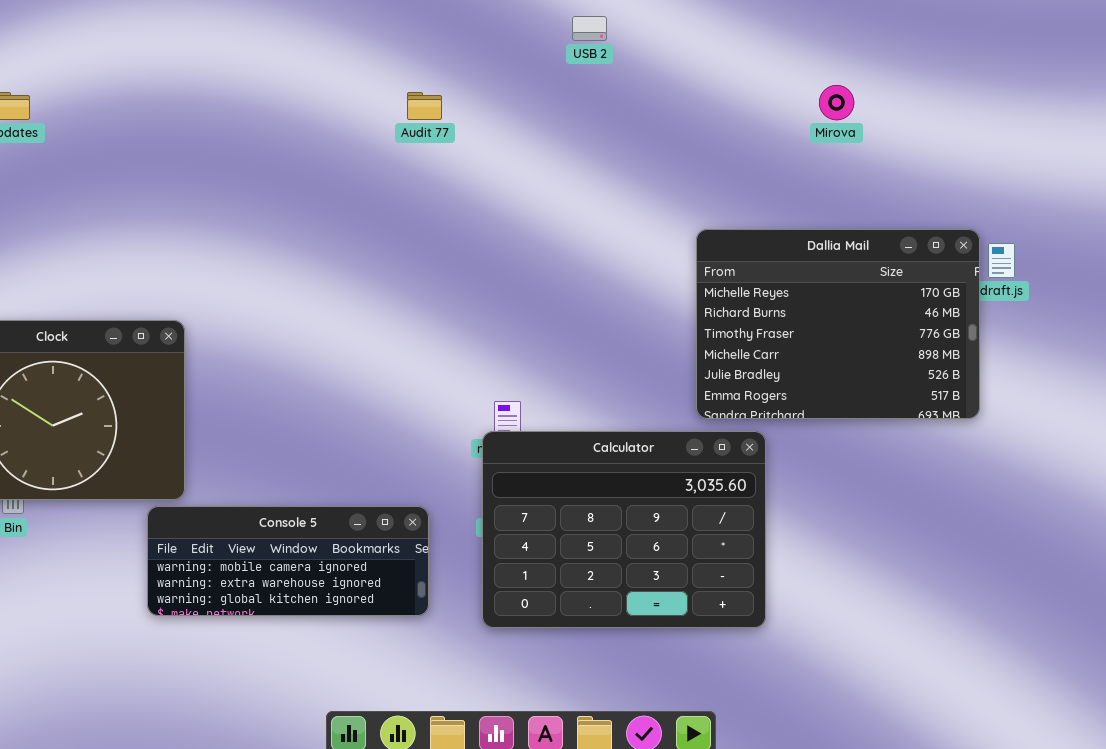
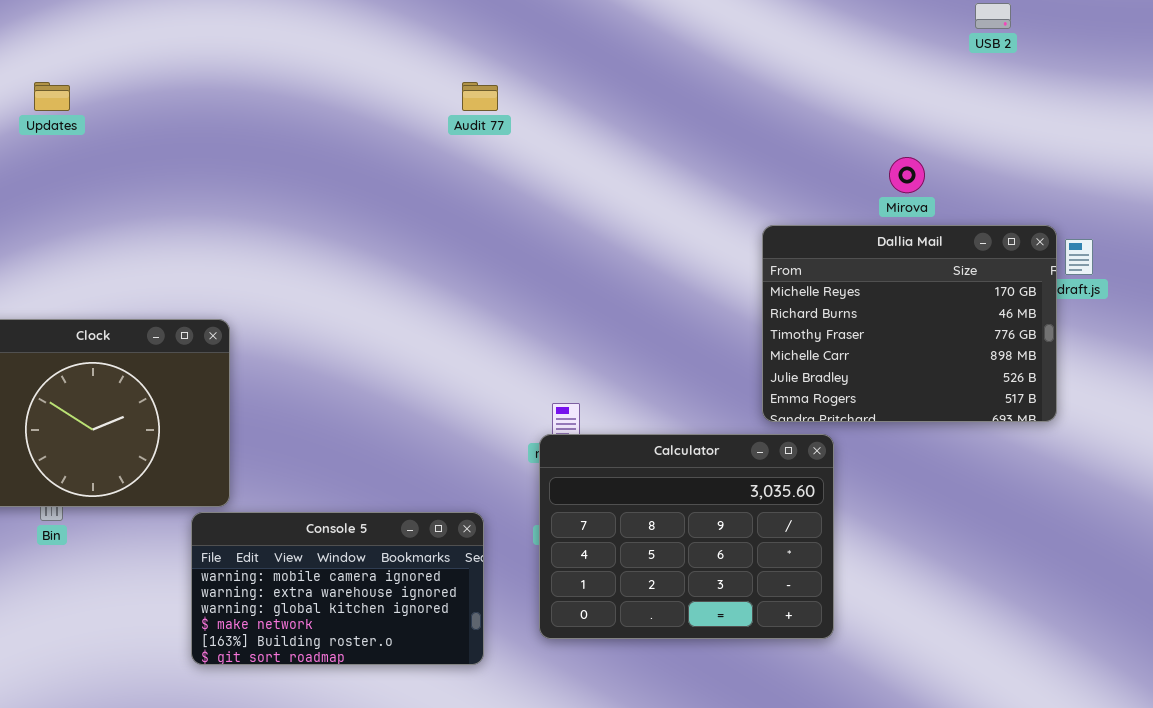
USB 2: [572,16,607,41] -> [975,3,1011,29], moved
Mirova: [819,85,854,120] -> [889,157,925,193], moved
Console 5: [147,506,429,616] -> [191,512,484,665], resized

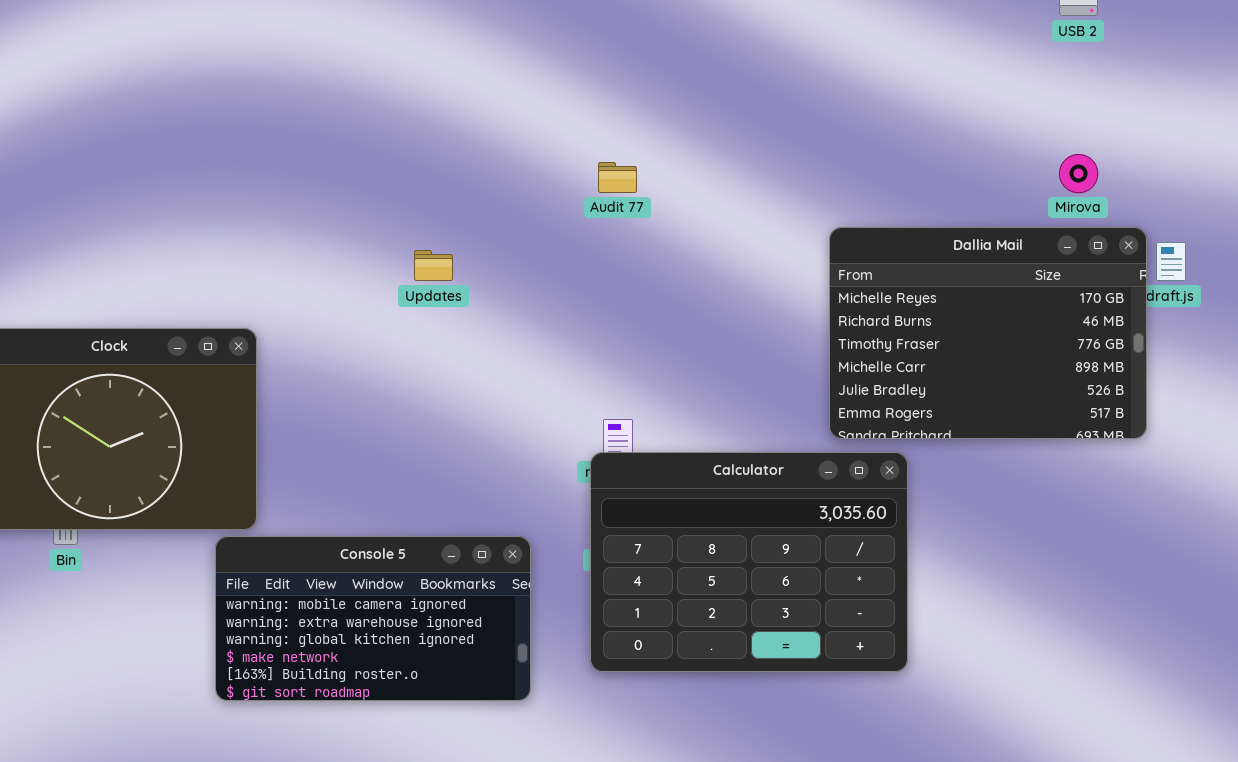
Updates: [34,82,70,111] -> [414,250,453,281], moved
Audit 77: [462,82,498,111] -> [598,162,637,193], moved
Mirova: [889,157,925,193] -> [1059,154,1098,193], moved

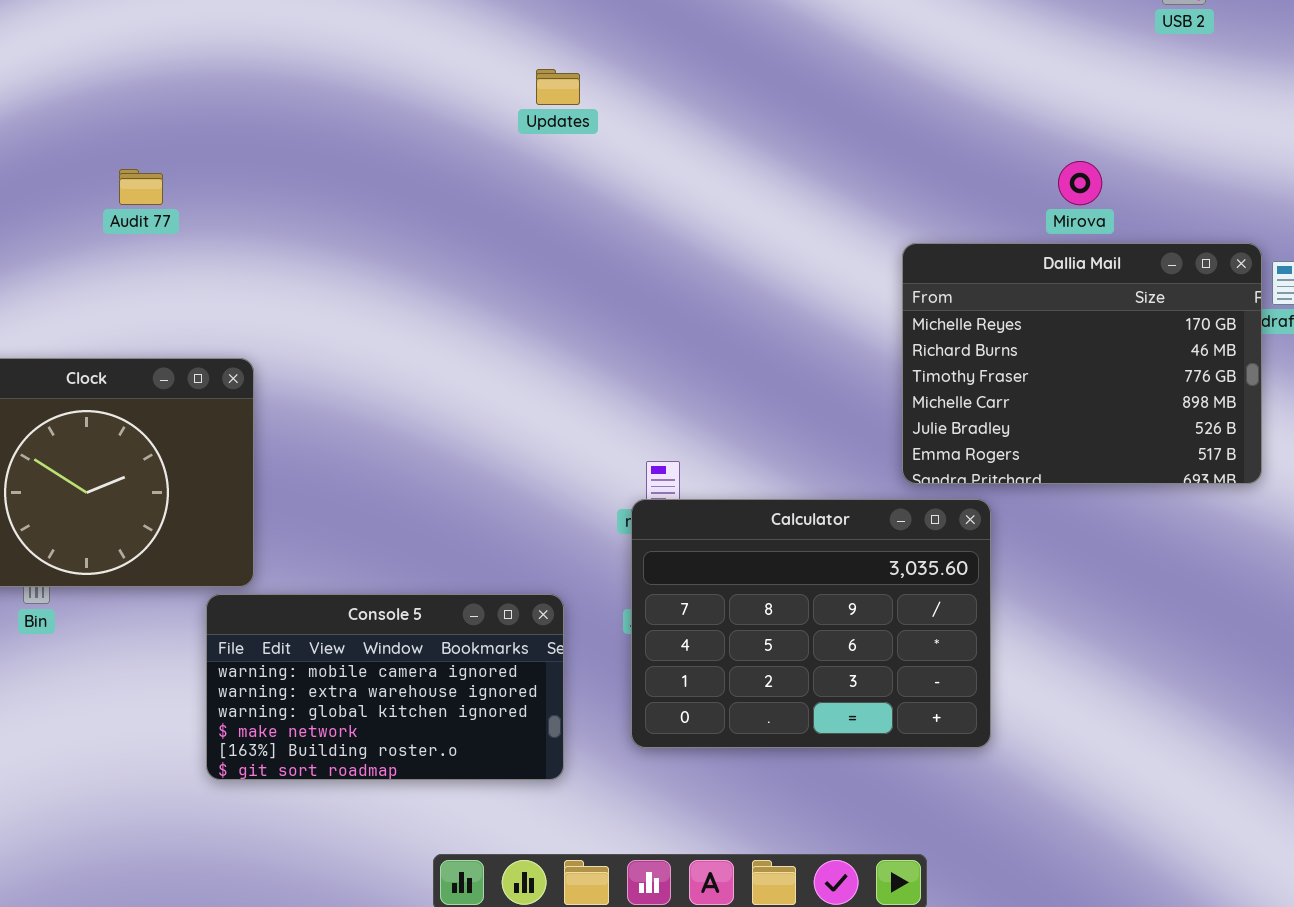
Mirova: [1059,154,1098,193] -> [1058,161,1102,205], moved
Audit 77: [598,162,637,193] -> [119,169,163,205], moved
Updates: [414,250,453,281] -> [536,69,580,105], moved

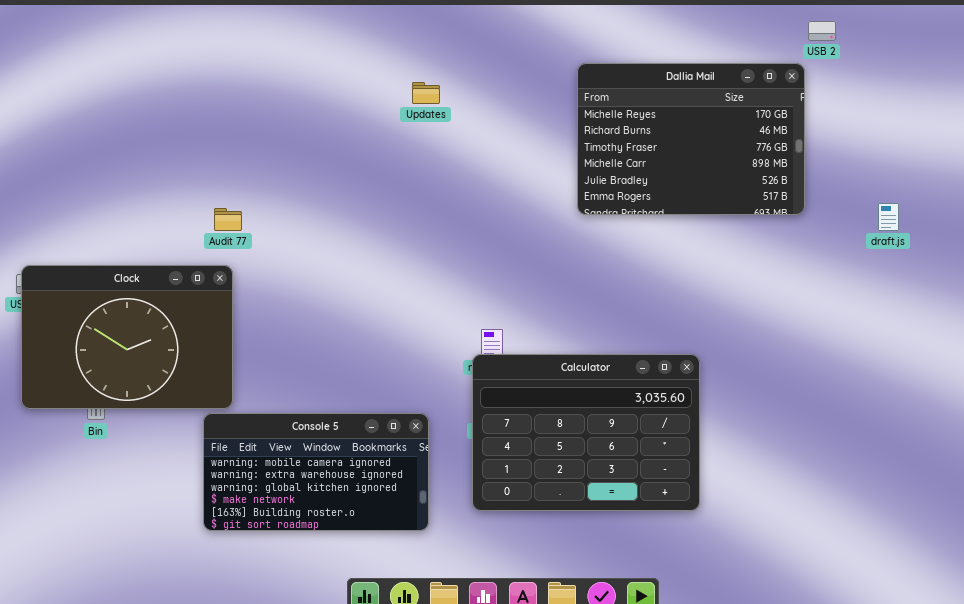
Audit 77: [119,169,163,205] -> [214,208,242,231], moved
Dallia Mail: [902,243,1262,484] -> [577,63,805,215], moved

